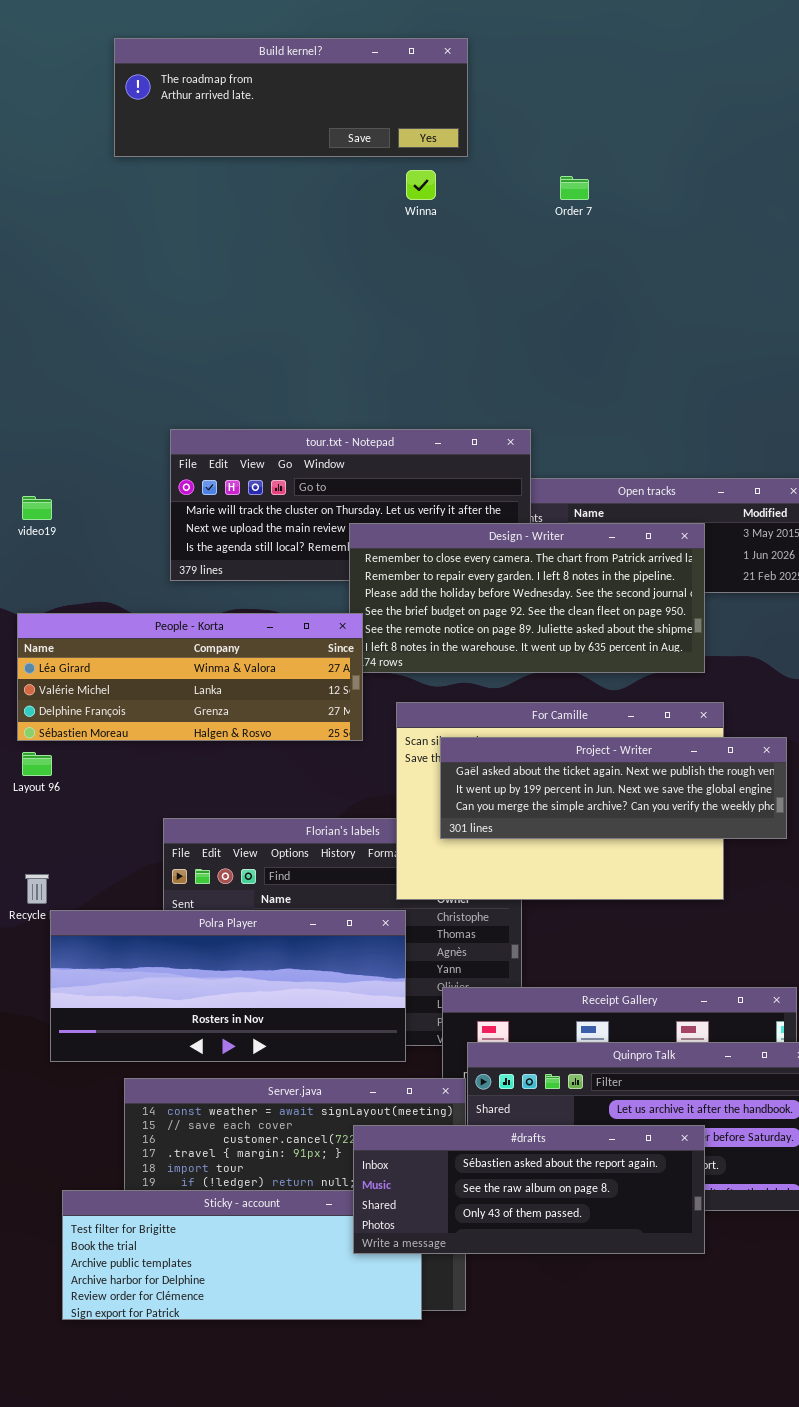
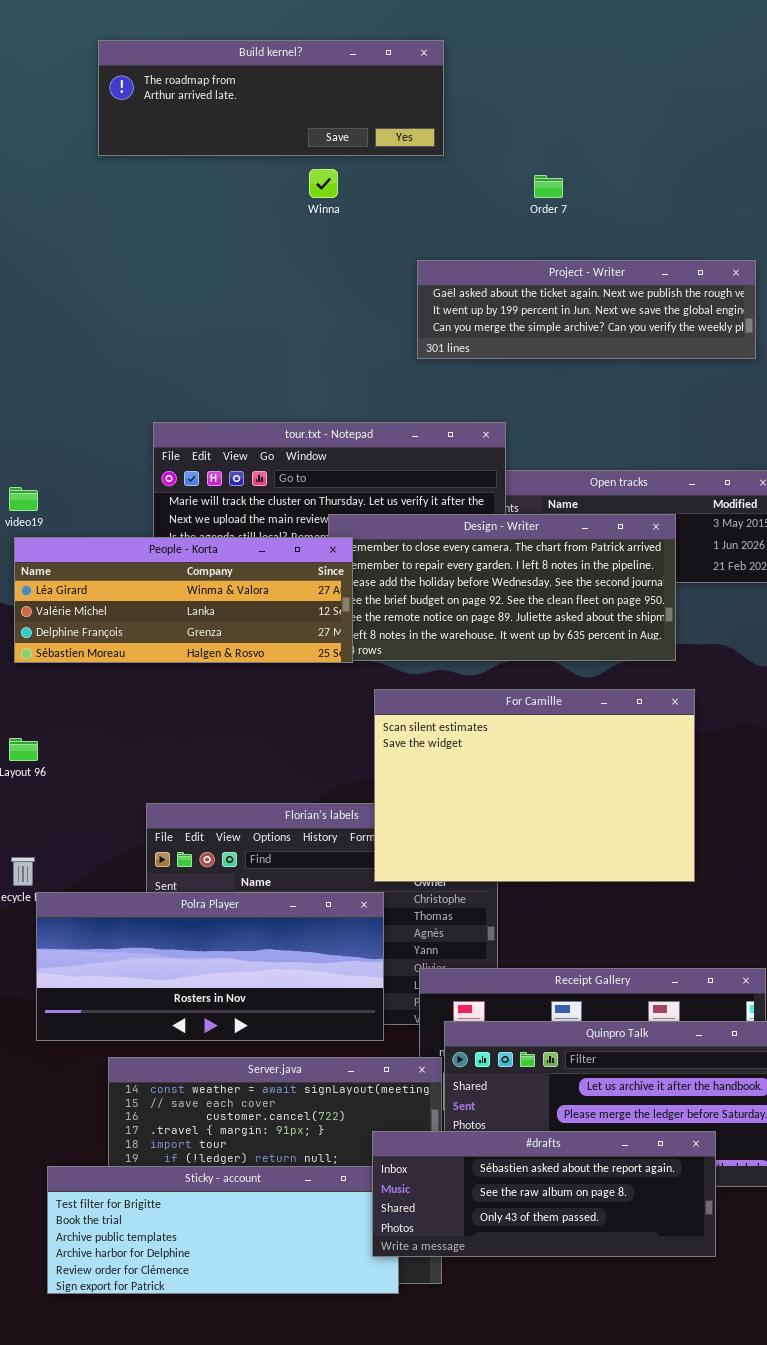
Winna: [406,170,436,200] -> [309,169,338,198], moved
People - Korta: [17,613,363,741] -> [14,537,353,663], moved
Project - Writer: [440,737,787,839] -> [417,260,756,359], moved
#drafts: [353,1125,705,1254] -> [372,1131,716,1257], moved

